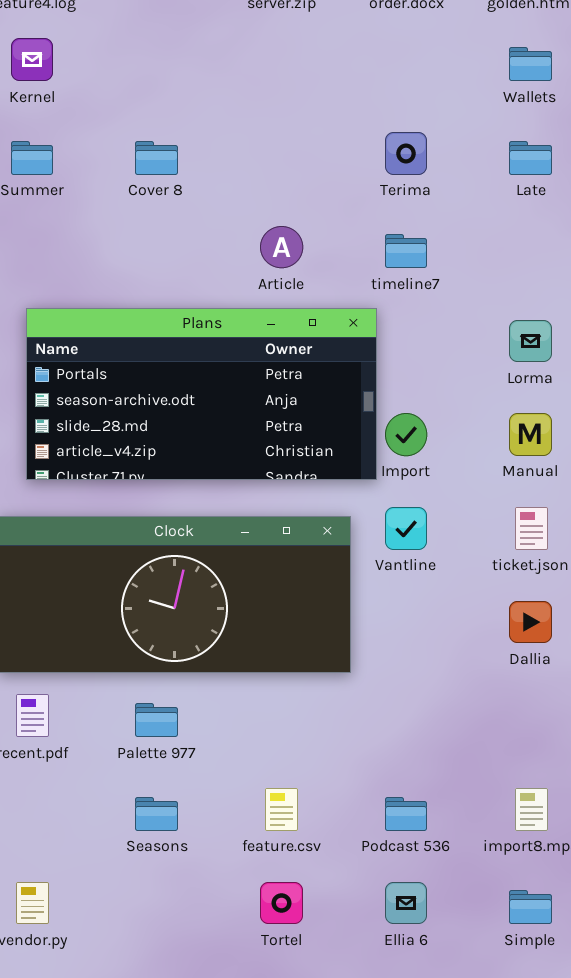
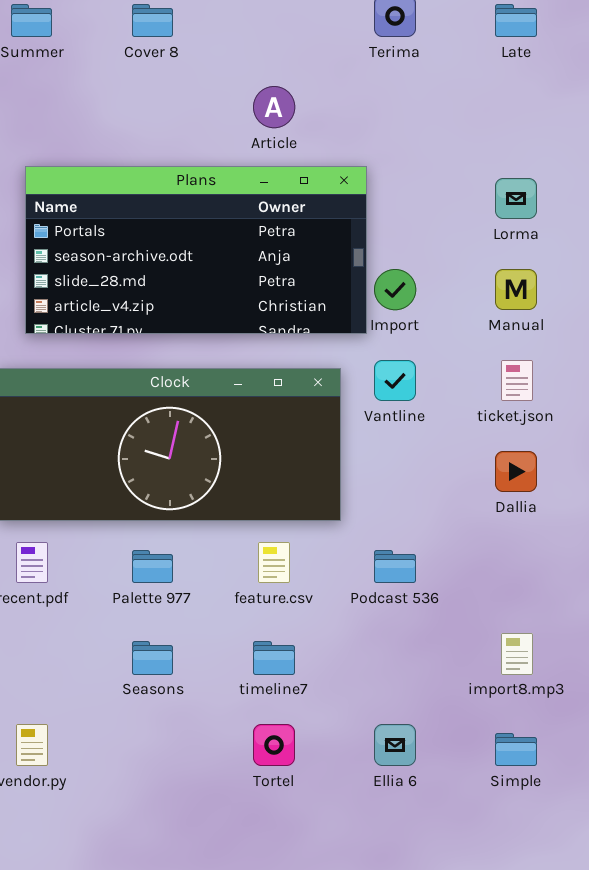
timeline7: [385,234,427,268] -> [253,641,295,675], moved
feature.csv: [265,788,298,831] -> [258,542,290,583], moved
Podcast 536: [385,797,427,831] -> [374,550,416,583], moved

